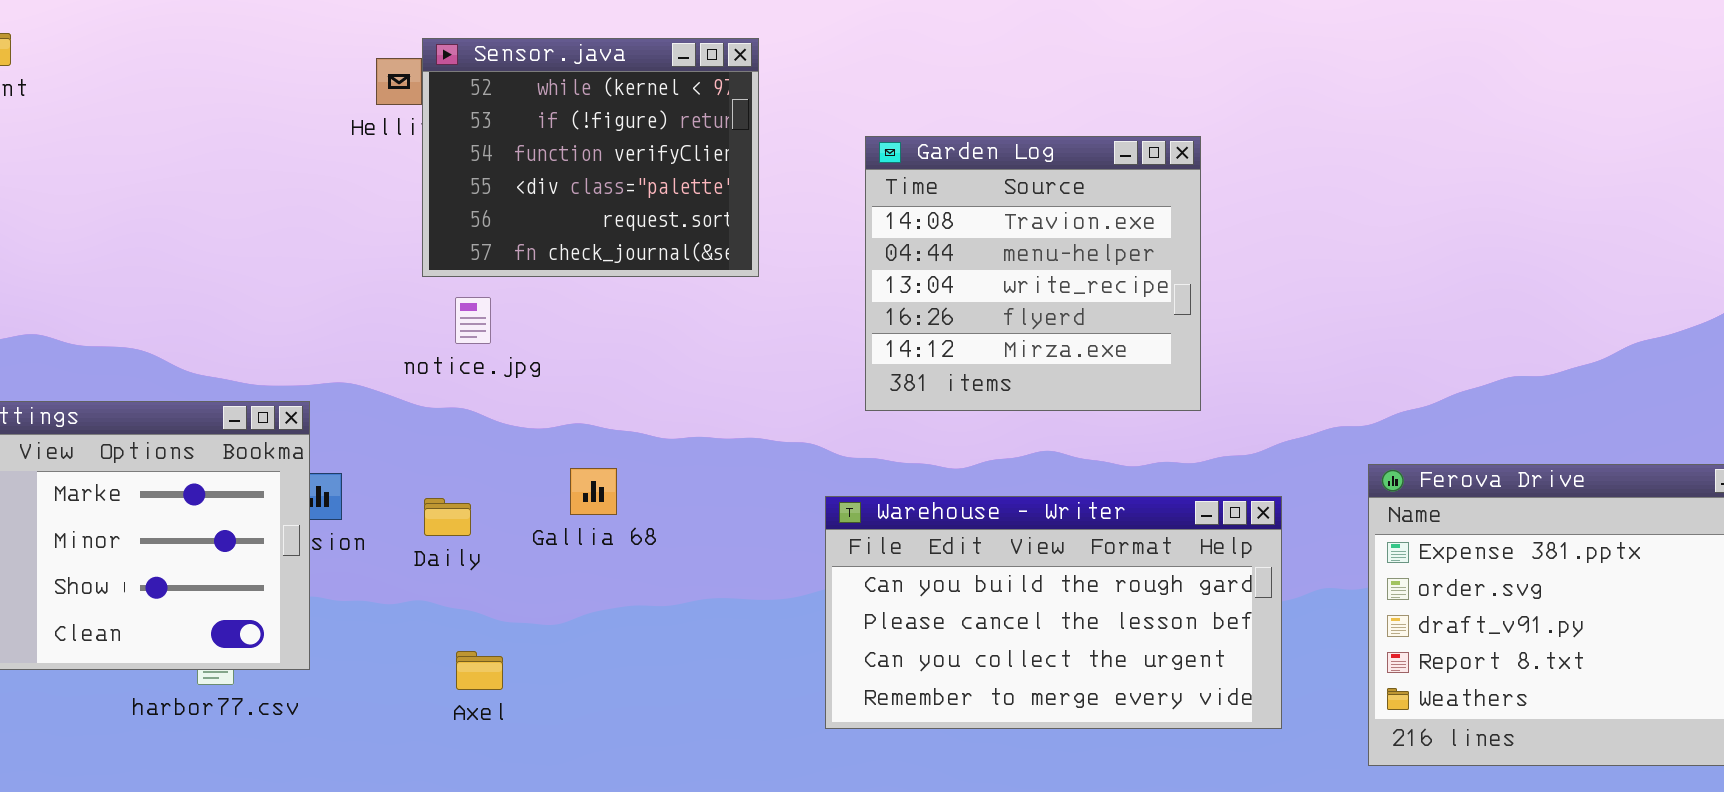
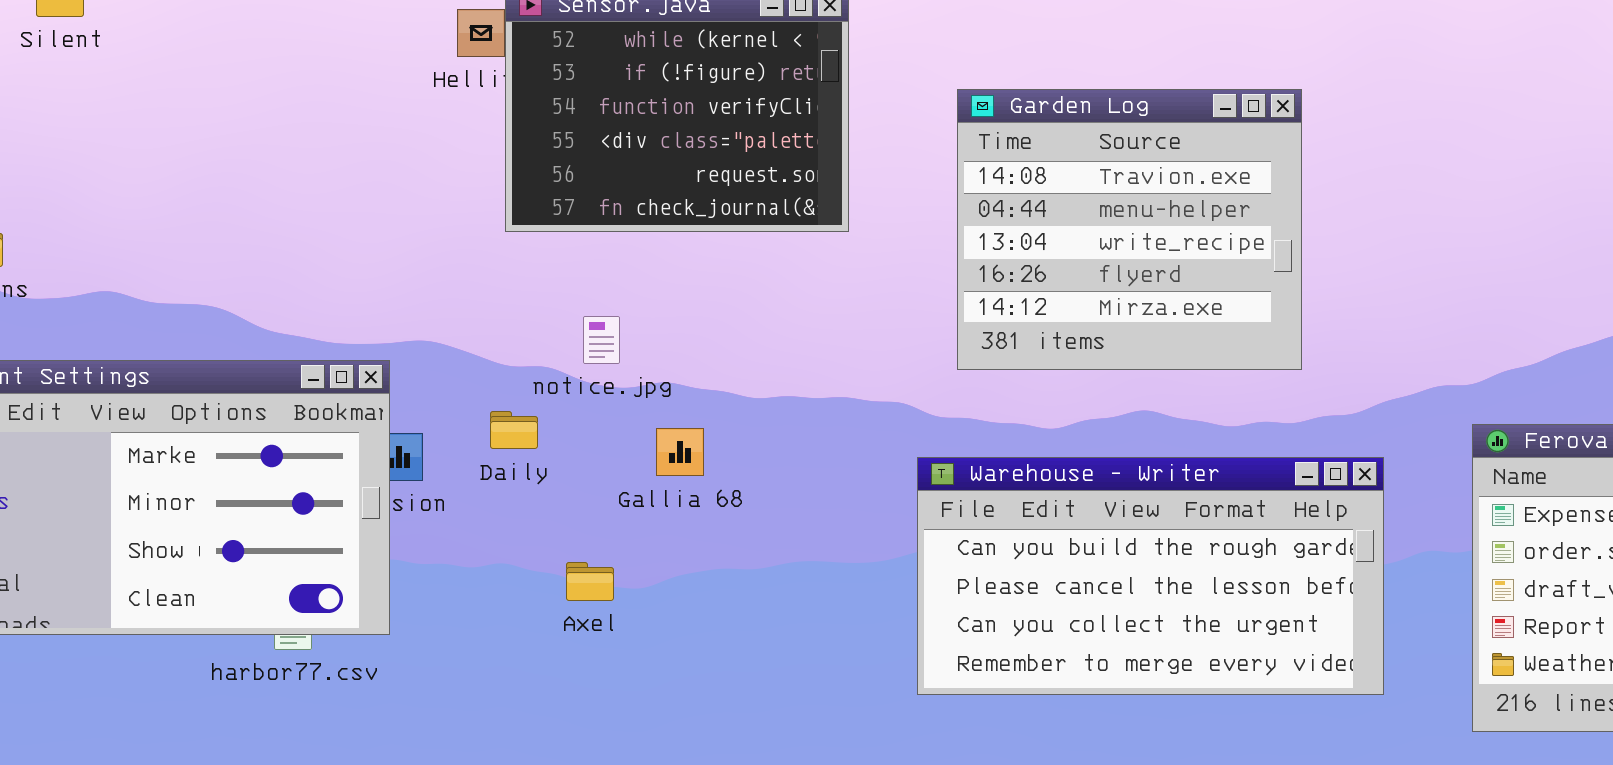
notice.jpg: [455,297,491,344] -> [583,316,620,364], moved
Daily: [424,498,471,536] -> [490,411,538,449], moved
Axel: [456,651,503,690] -> [566,562,614,601], moved

